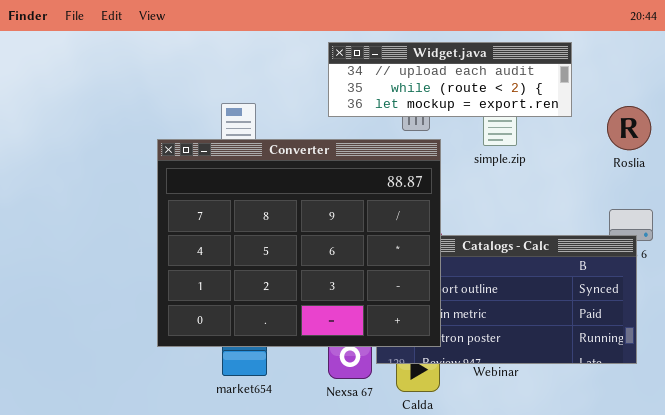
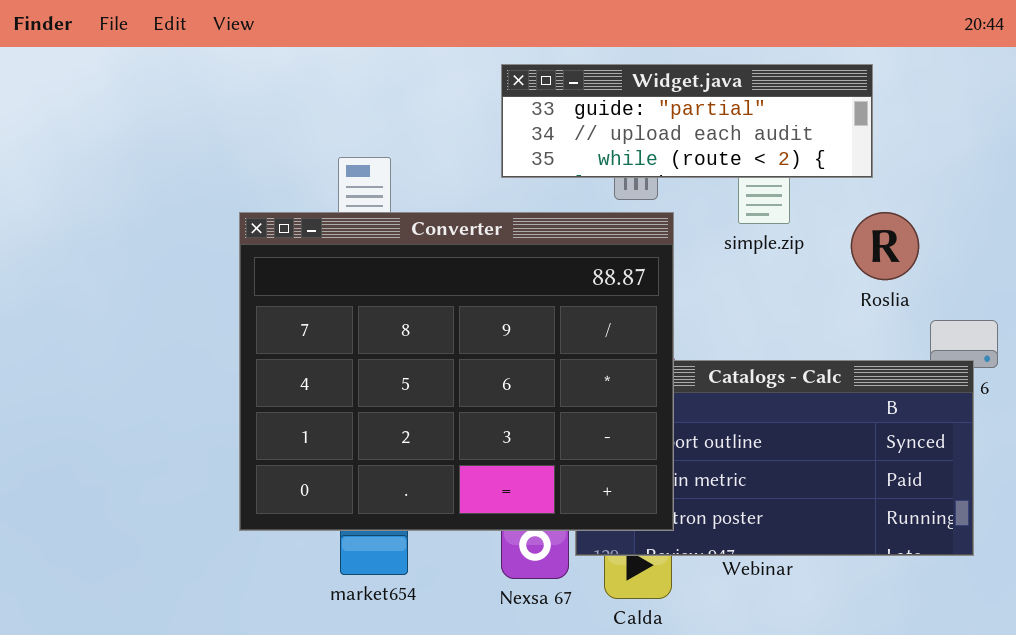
Widget.java: [328,42,572,117] -> [501,64,873,178], scrolled up 1 row
Roslia: [607,106,651,150] -> [851,212,919,280], moved

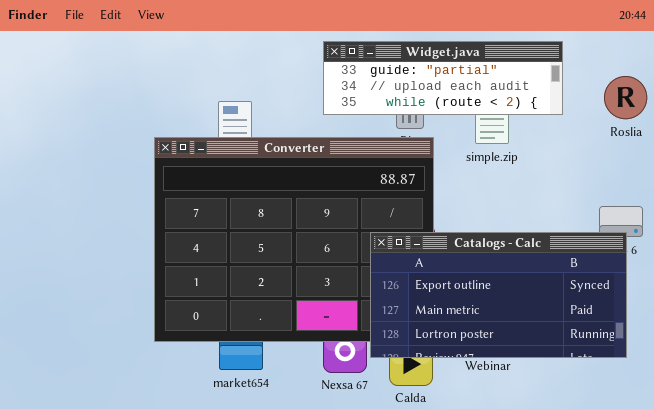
Roslia: [851,212,919,280] -> [604,76,647,119], moved
Catalogs - Calc: [575,360,974,556] -> [370,232,627,358], raised

